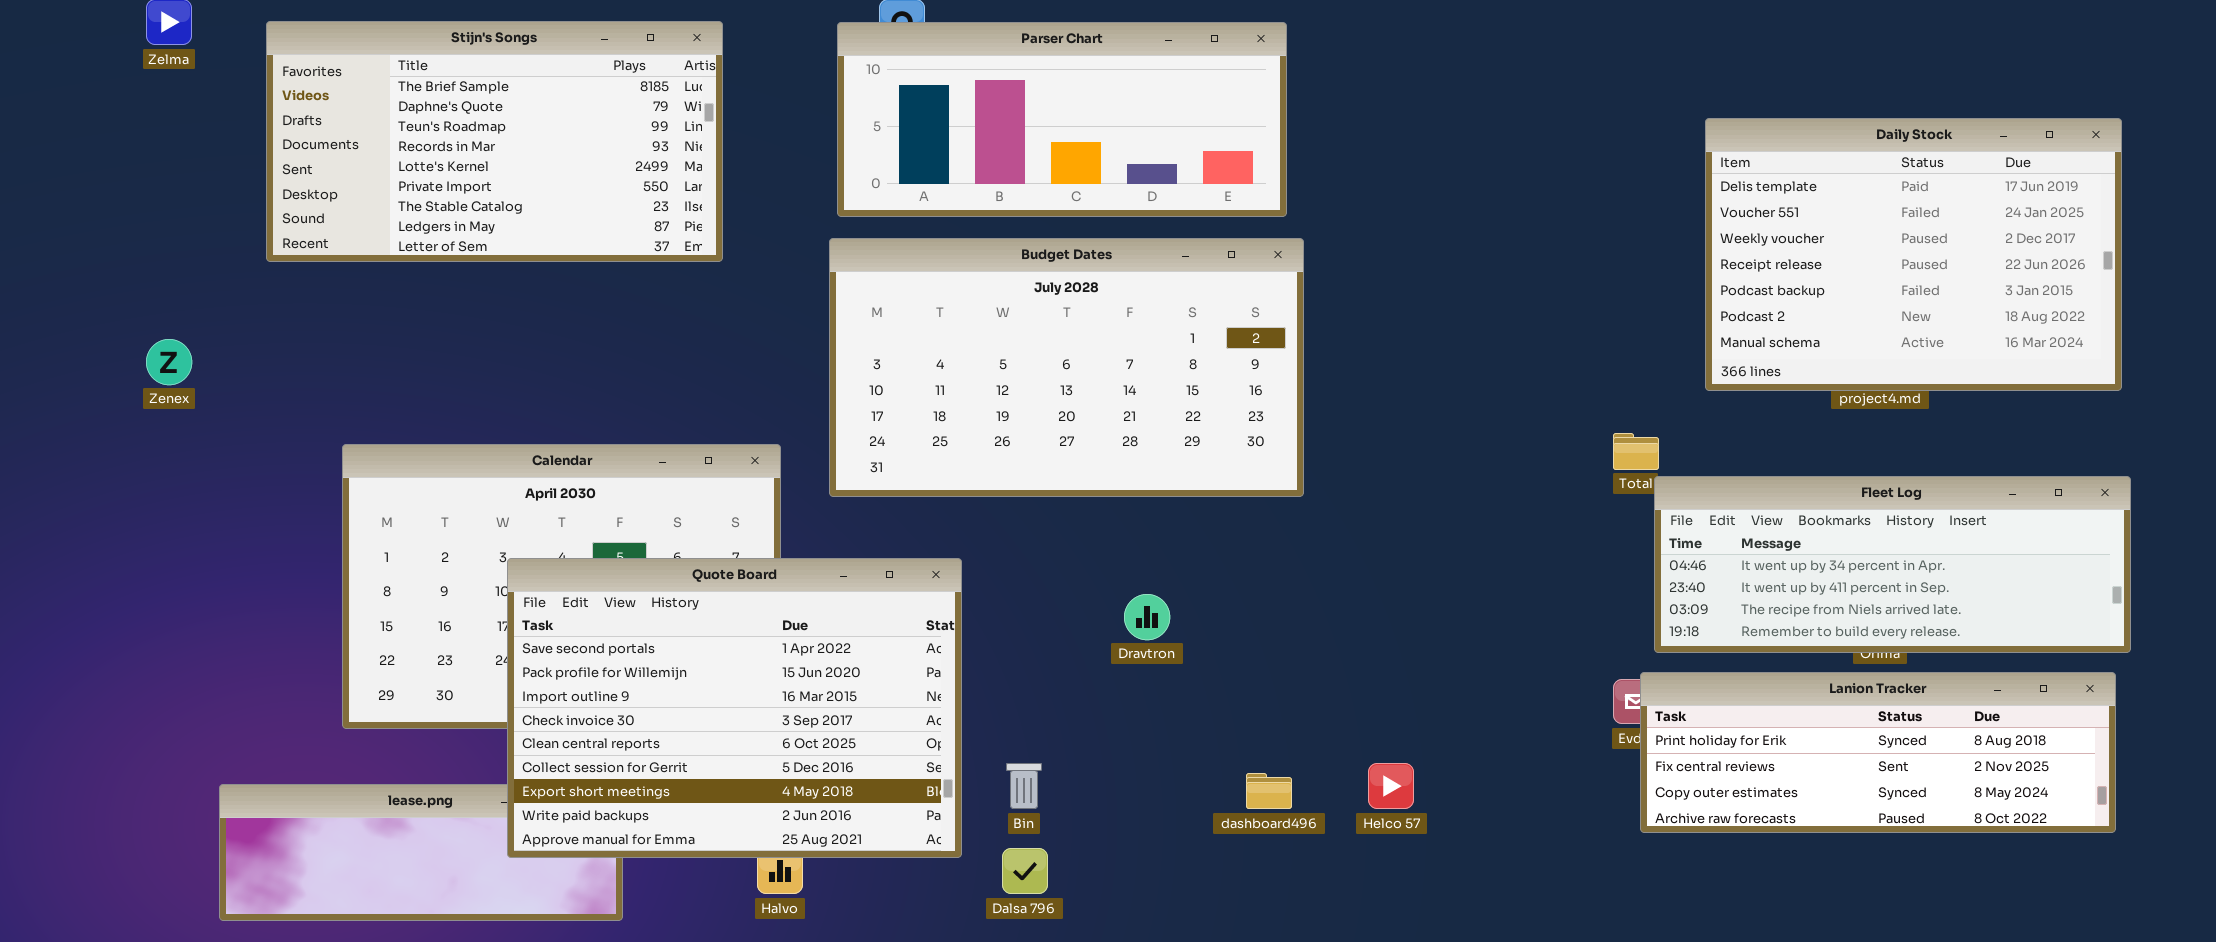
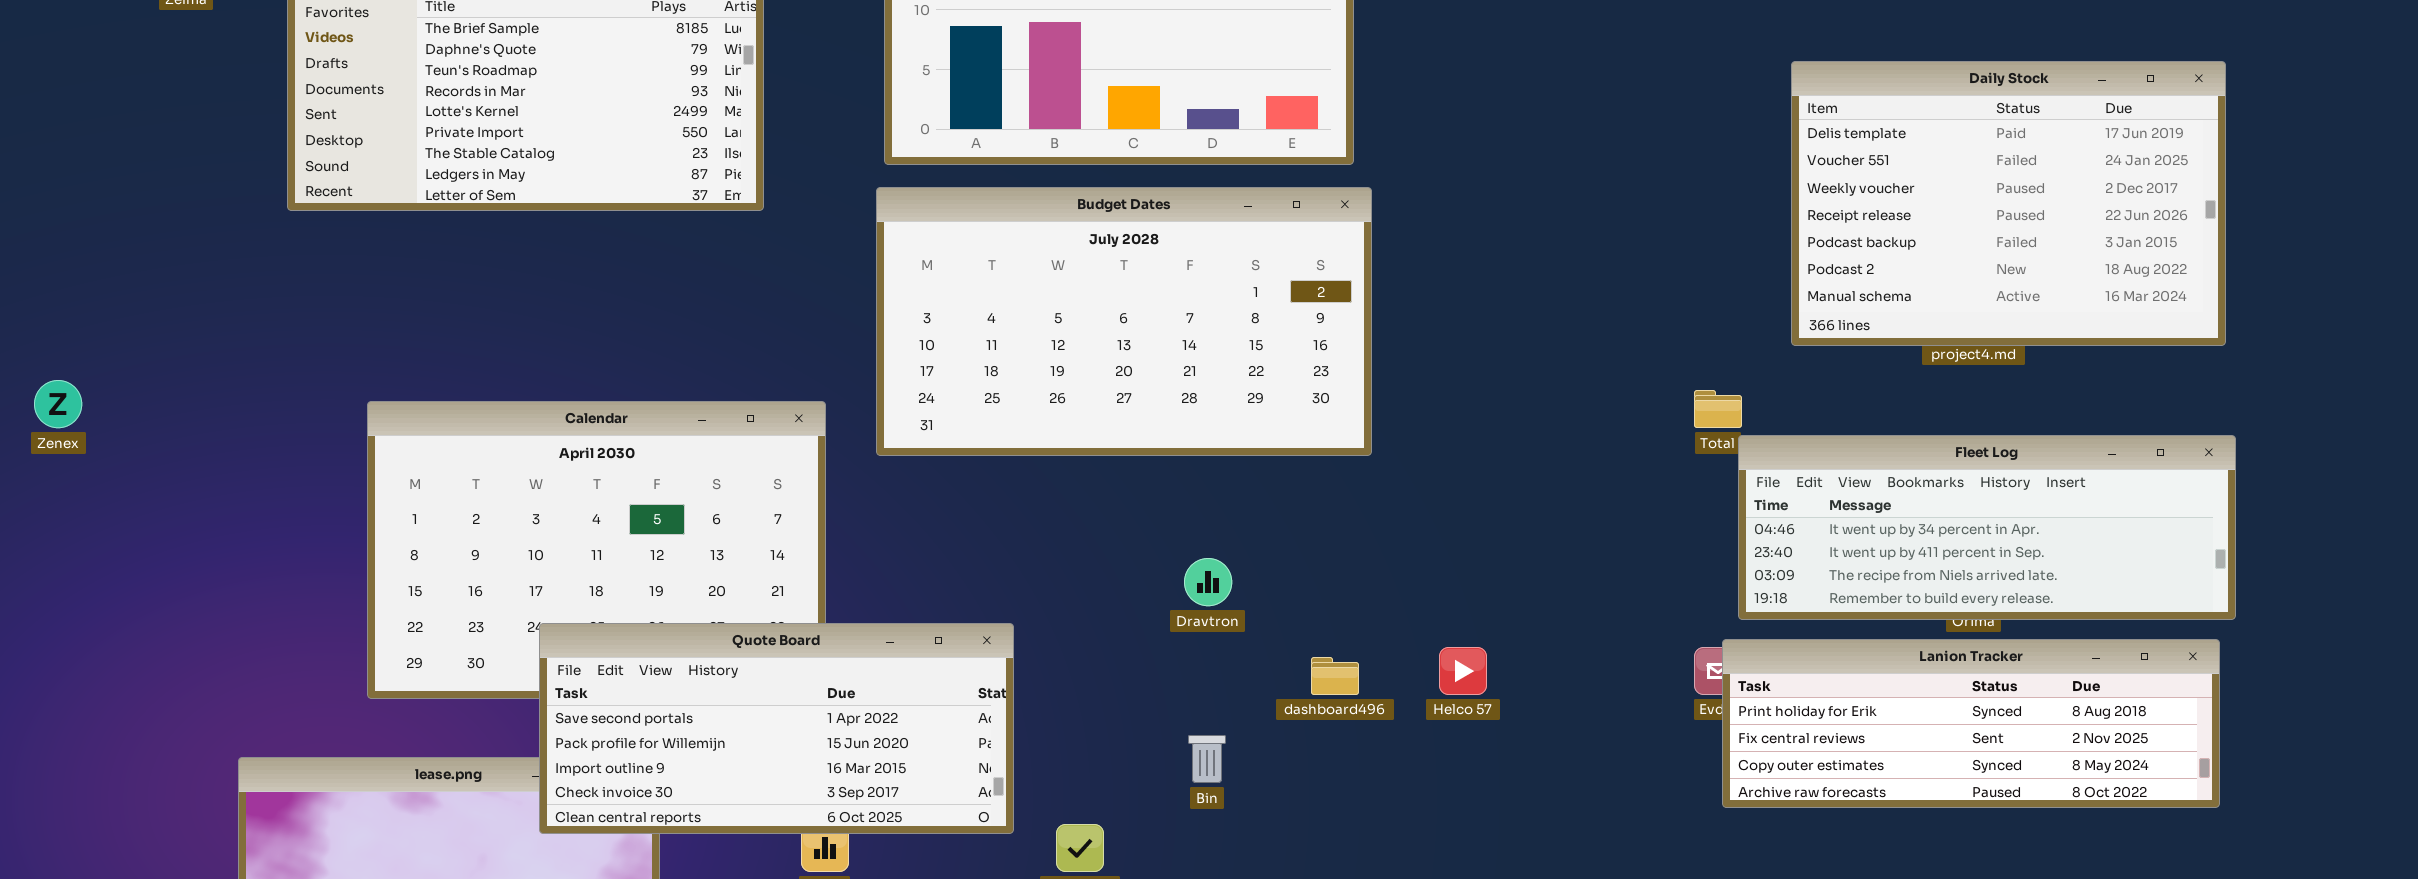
Zenex: [146,339,192,385] -> [34,380,82,428], moved
Quote Board: [507,558,962,858] -> [539,623,1014,834], resized
Bin: [1006,763,1042,809] -> [1188,735,1226,783], moved
Helco 57: [1368,763,1414,809] -> [1439,647,1487,695], moved
dashboard496: [1246,773,1292,809] -> [1311,657,1359,695], moved

